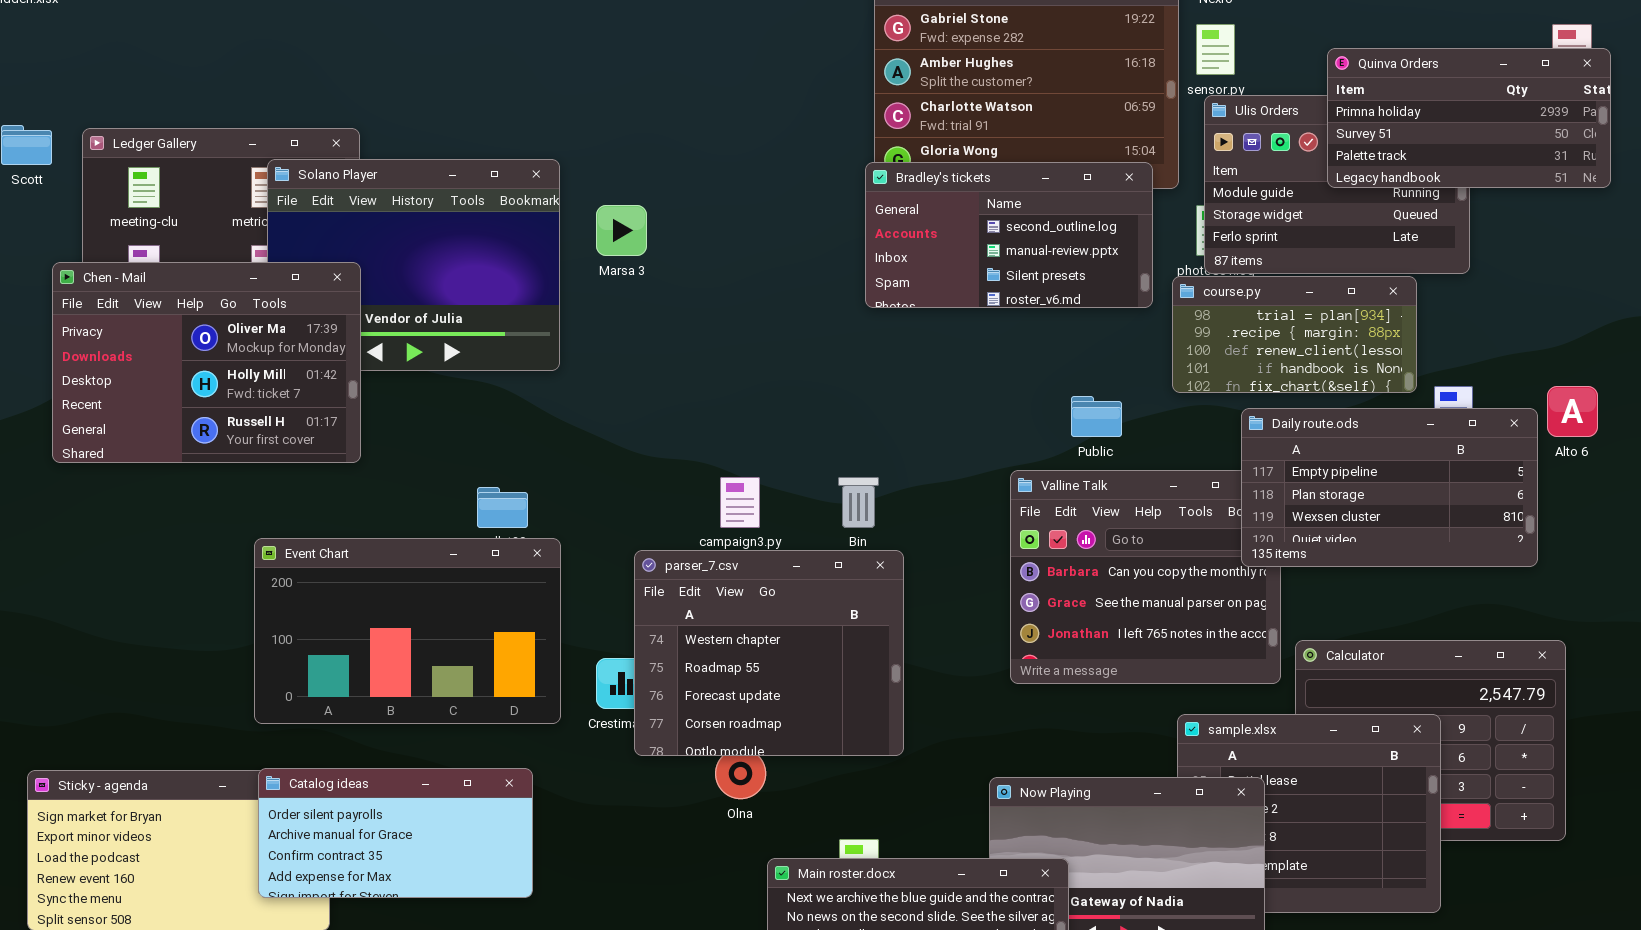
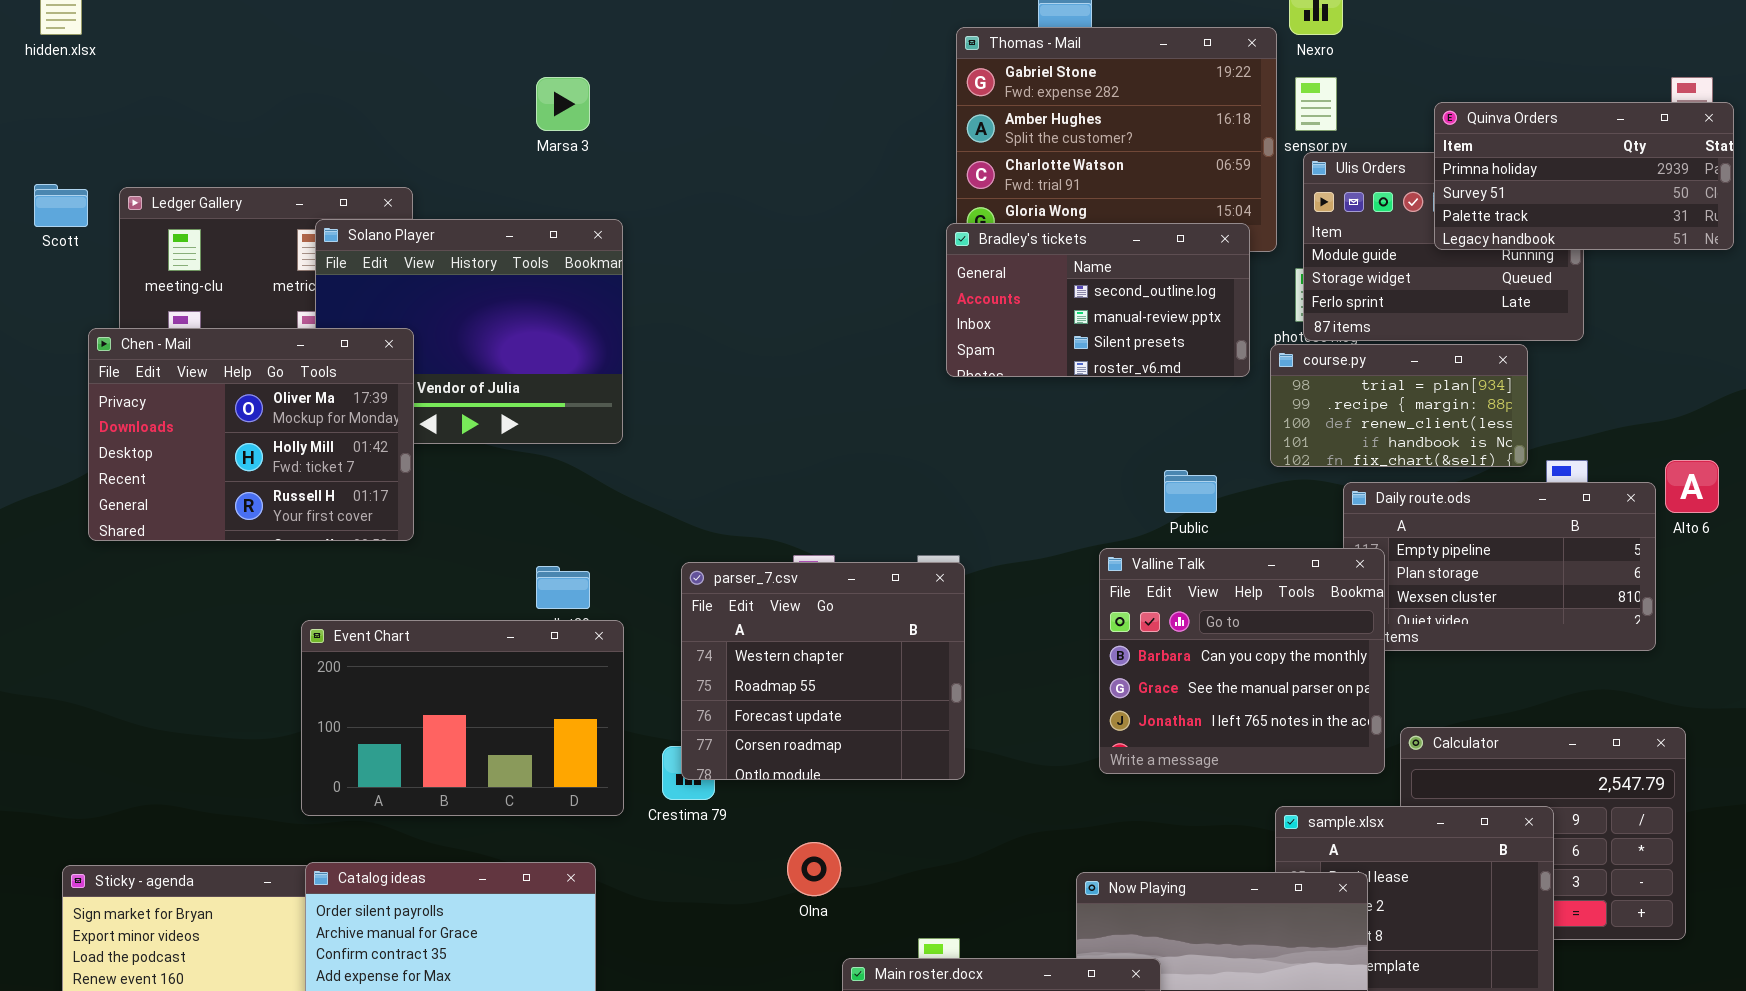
Marsa 3: [596,205,647,256] -> [536,77,590,131], moved
Valline Talk: [1010,470,1281,684] -> [1099,548,1385,774], raised
parser_7.csv: [634,550,904,756] -> [681,562,965,780], moved

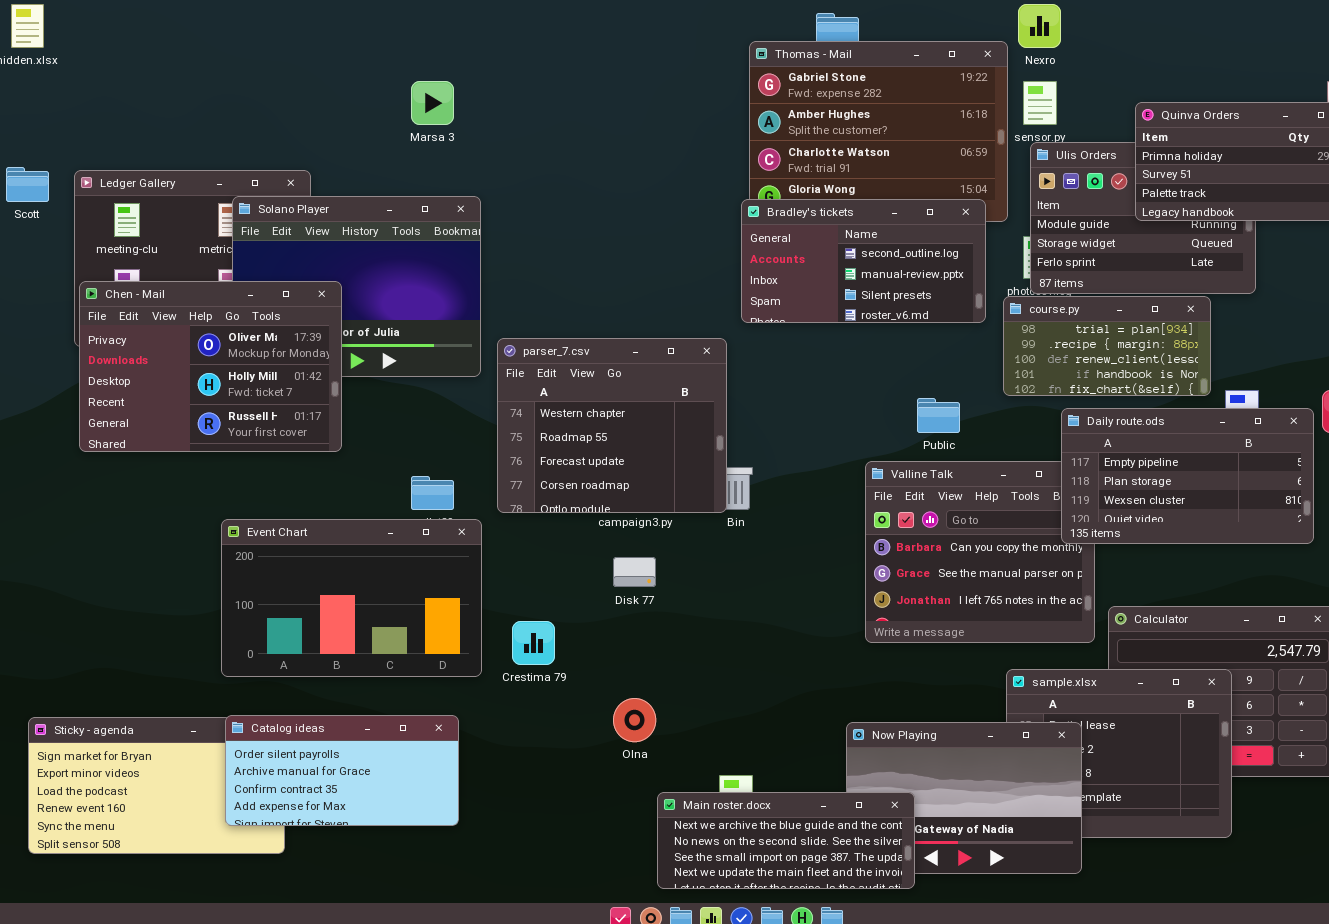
Chen - Mail: [88,328,414,541] -> [79,281,342,452], moved
Daily route.ods: [1343,482,1656,651] -> [1061,408,1314,544], raised
parser_7.csv: [681,562,965,780] -> [497,338,727,513], moved

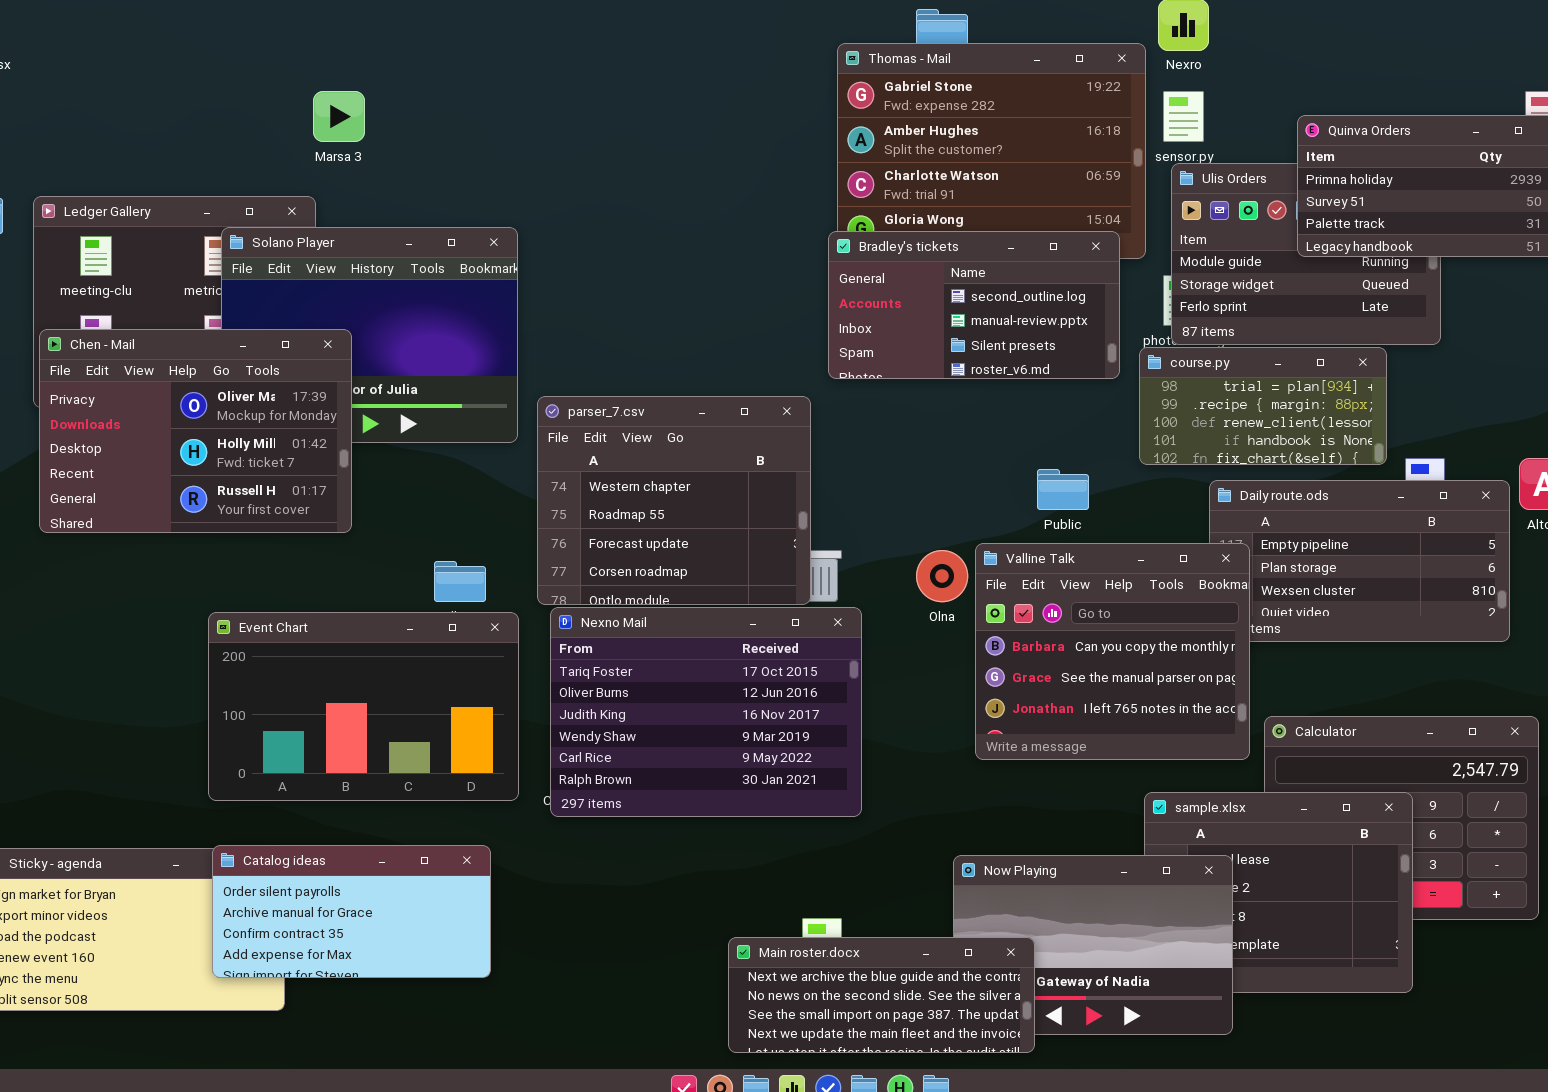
Marsa 3: [411,81,454,125] -> [313,91,365,142], moved
Valline Talk: [865,461,1095,643] -> [975,543,1250,760], raised
Nexno Mail: none -> [550,607,862,817], opened
Olna: [613,698,656,742] -> [916,550,968,602], moved

